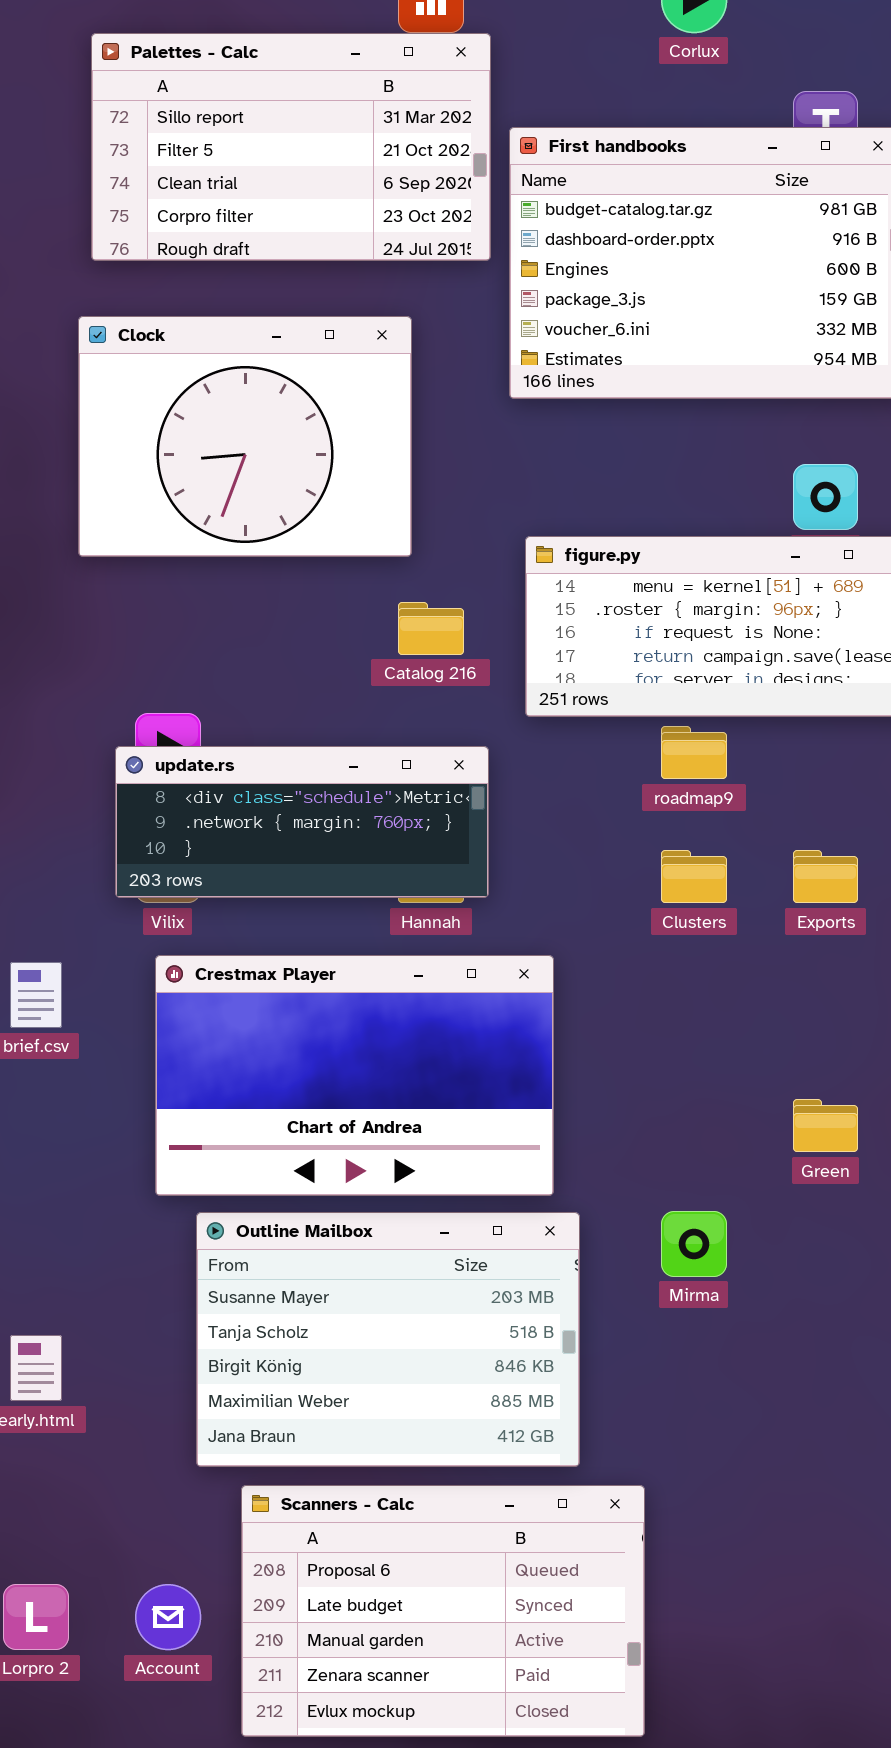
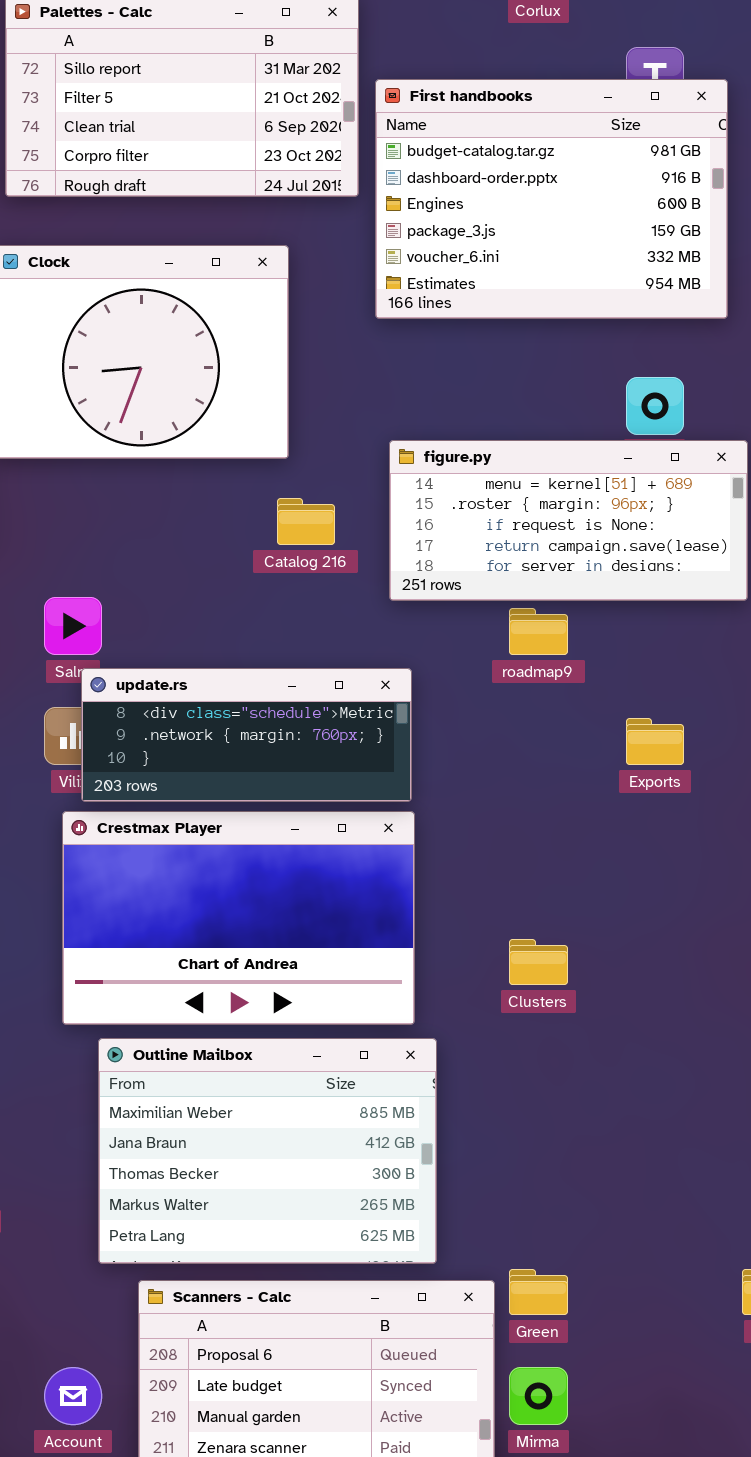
update.rs: [115,746,489,898] -> [81,668,412,802], moved
Clusters: [661,850,727,903] -> [509,939,568,985], moved
Green: [793,1099,858,1152] -> [509,1269,568,1315], moved
Mirma: [661,1211,727,1277] -> [509,1367,568,1425], moved
Outline Mailbox: [196,1212,580,1467] -> [98,1038,437,1264], scrolled down 3 rows

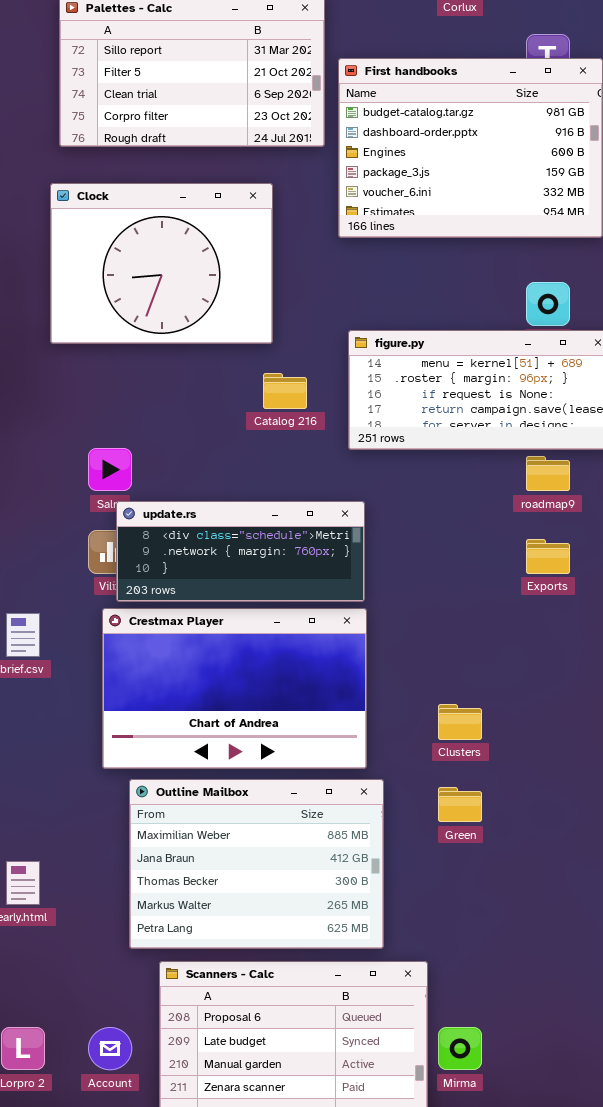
roadmap9: [509,608,568,655] -> [526,456,570,491], moved
Green: [509,1269,568,1315] -> [438,787,482,822], moved

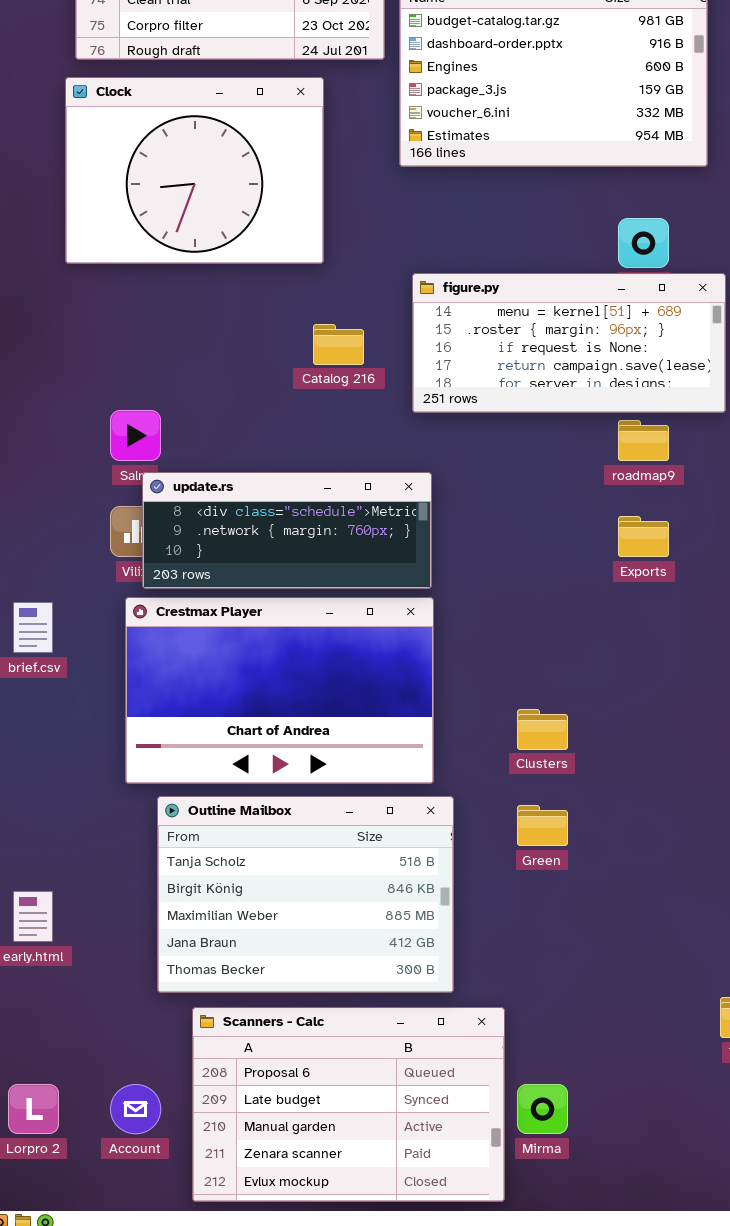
Clock: [50,183,273,344] -> [65,77,324,264], moved
Outline Mailbox: [129,779,384,949] -> [157,796,454,993], scrolled up 2 rows

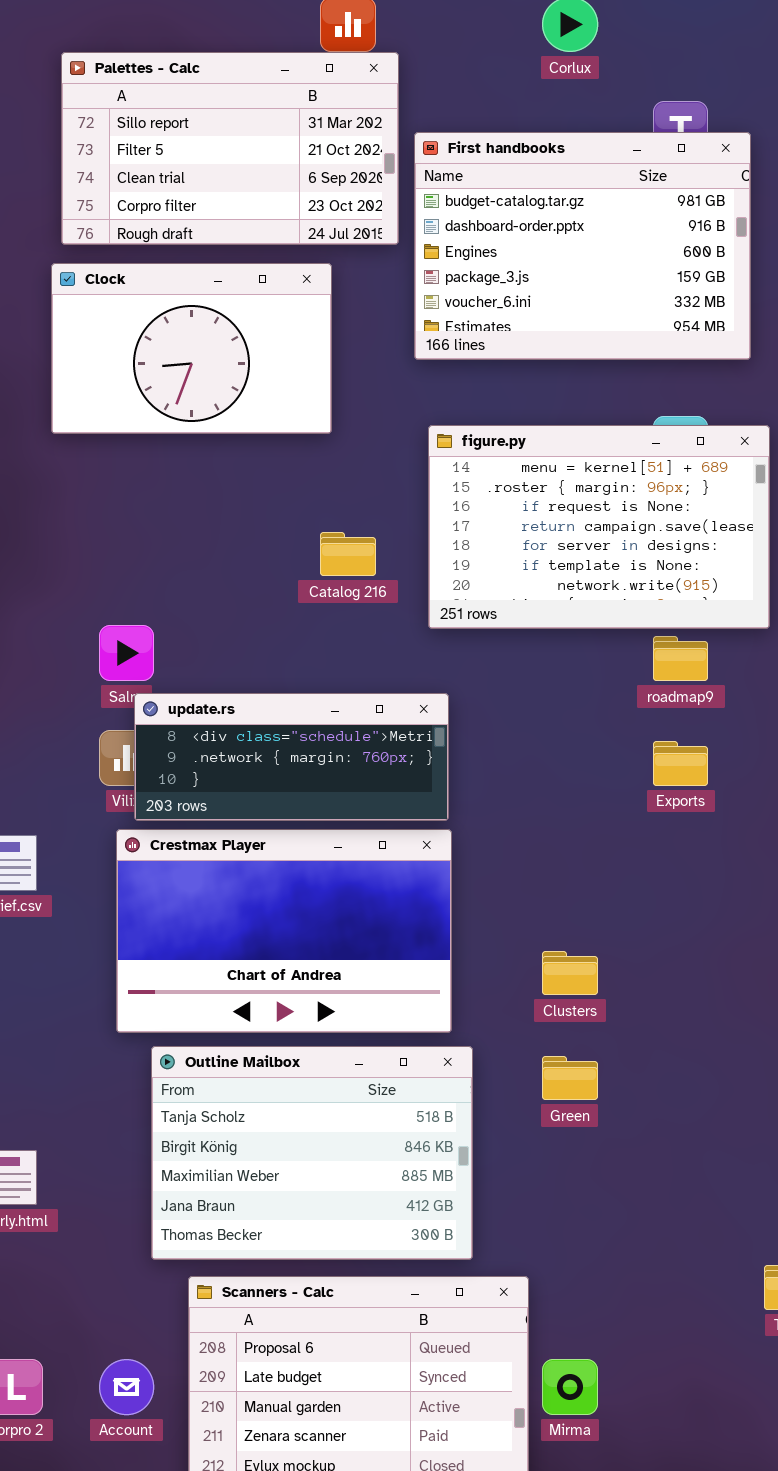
Clock: [65,77,324,264] -> [51,263,332,434], resized
figure.py: [412,273,726,413] -> [428,425,770,629], resized

